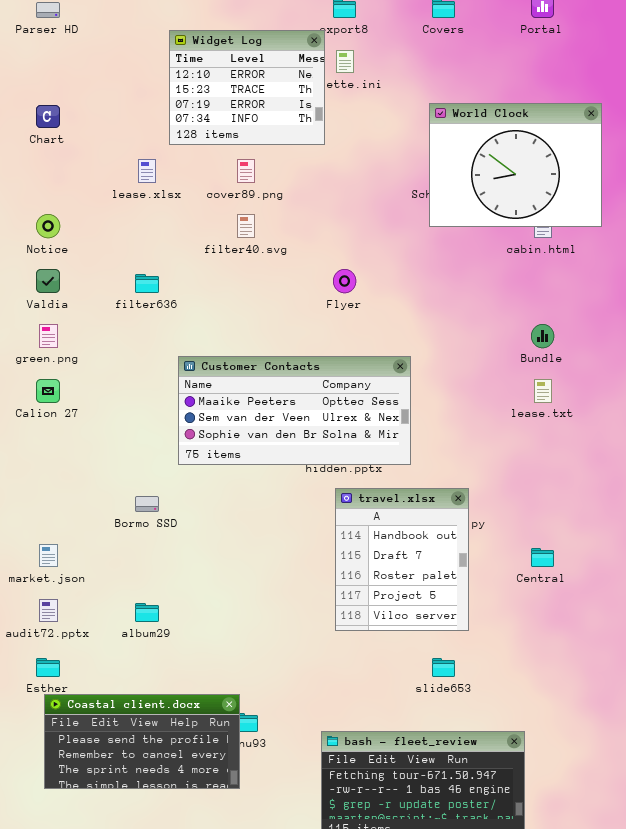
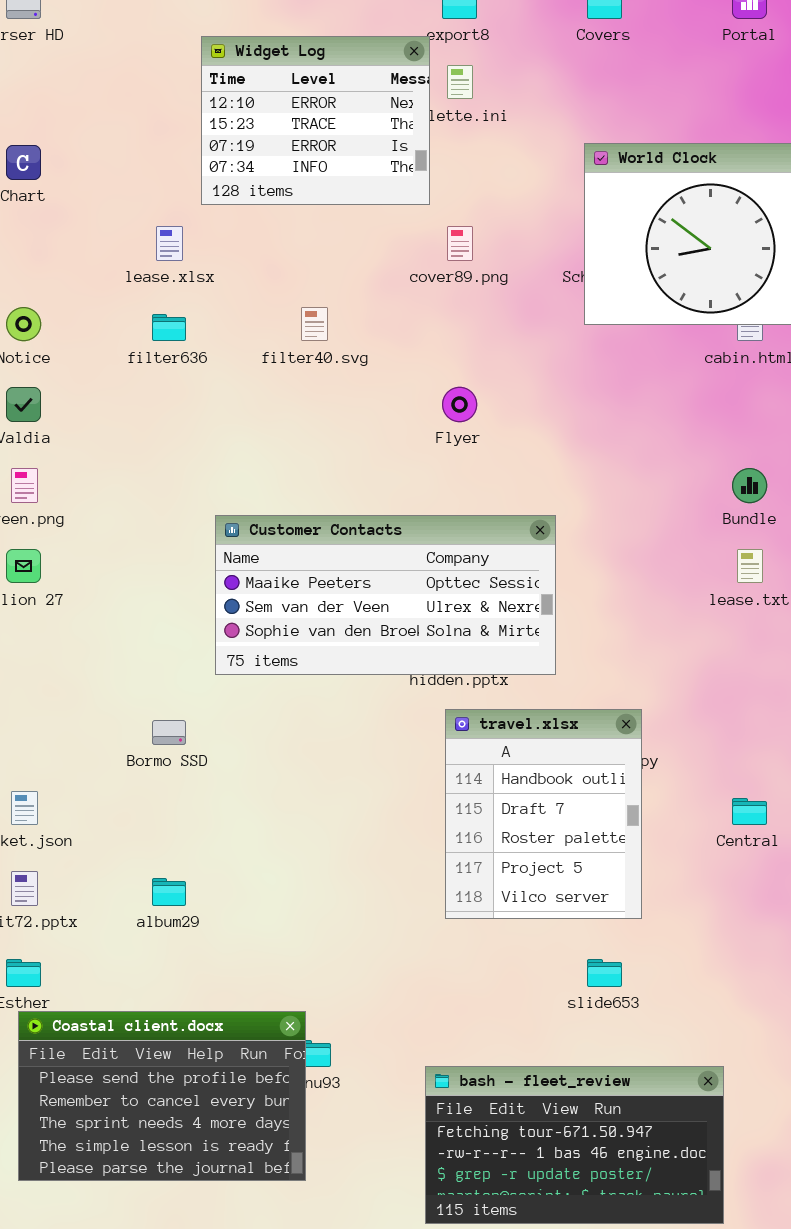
cover89.png: [237,159,255,183] -> [447,226,473,261], moved
filter636: [135,274,159,293] -> [152,314,186,341], moved
Coastal client.docx: [44,694,240,789] -> [18,1011,306,1181], resized

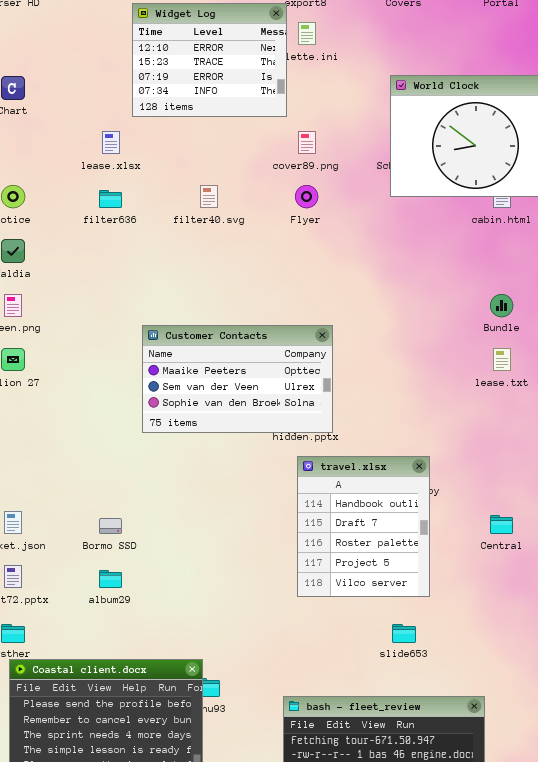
Flyer: [442,387,477,422] -> [295,185,318,208], moved
Customer Contacts: [215,515,556,675] -> [142,325,333,433], resized
Bormo SSD: [152,720,186,745] -> [99,518,122,534], moved

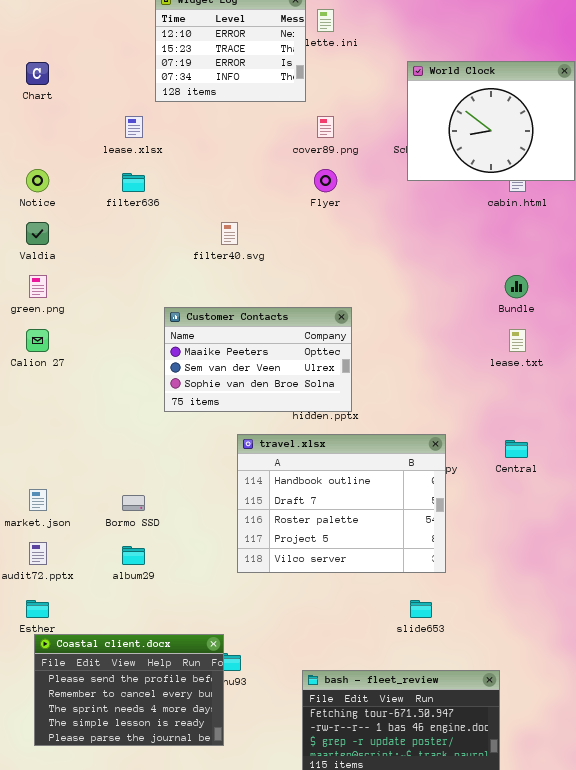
filter40.svg: [200,185,218,208] -> [221,222,238,245], moved
travel.xlsx: [297,456,430,597] -> [237,434,446,573], resized
Central: [490,515,513,534] -> [505,440,528,458], moved

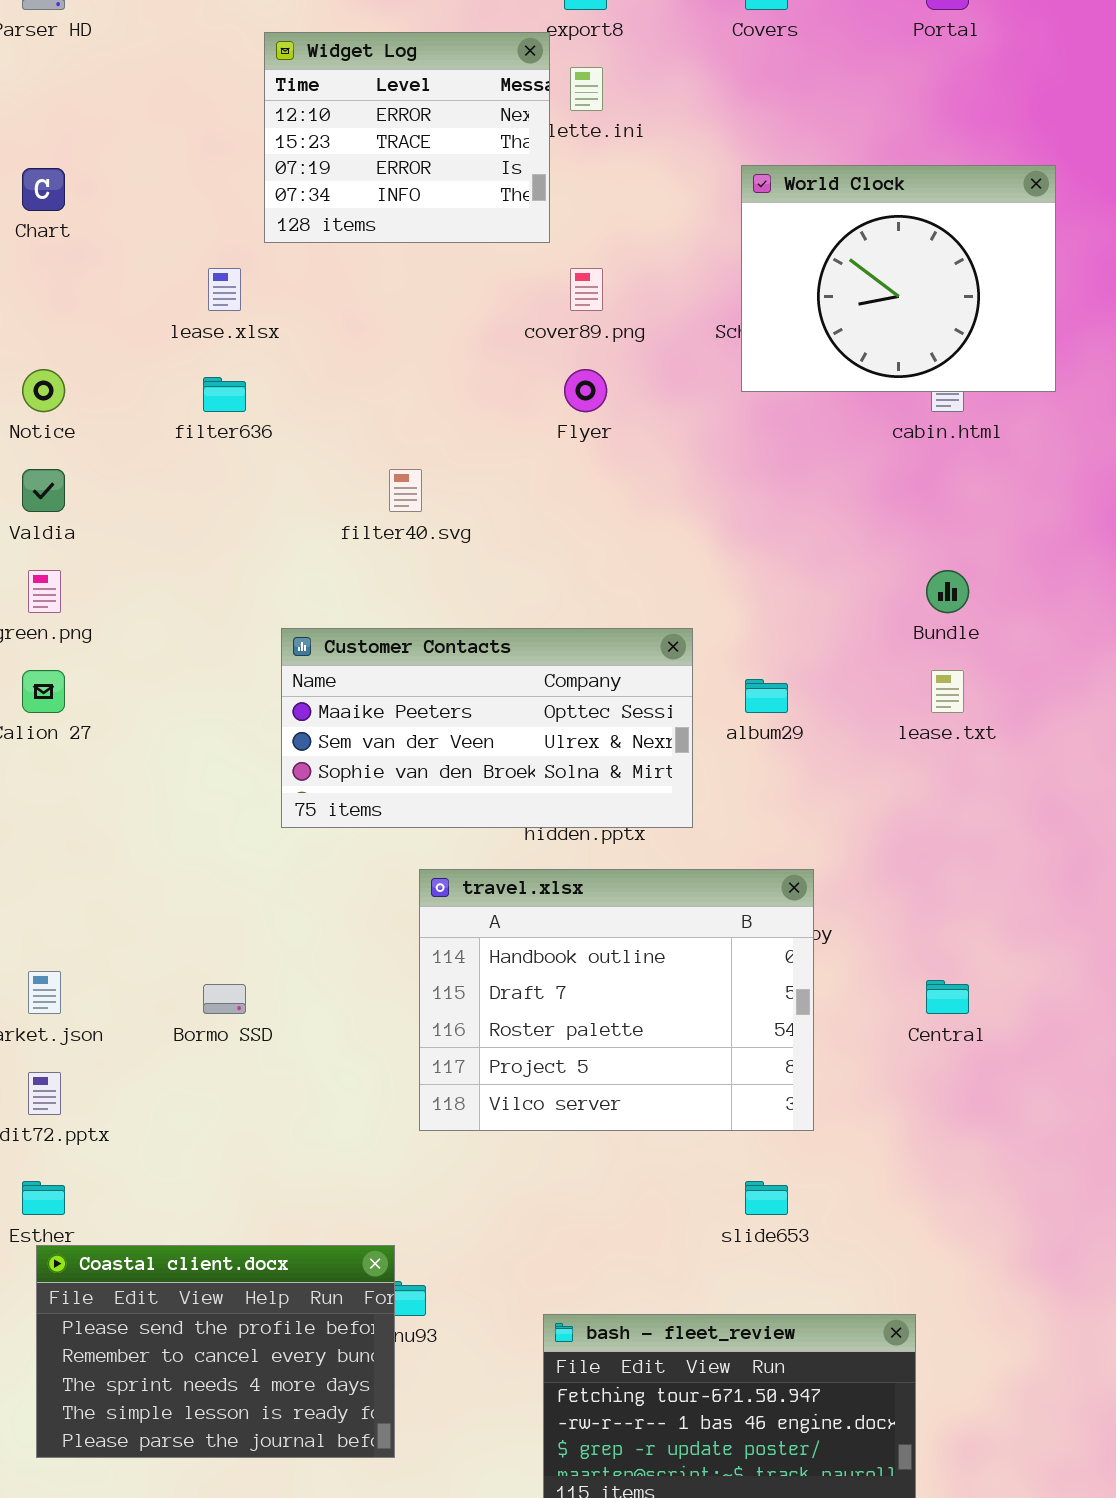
Customer Contacts: [164,307,352,412] -> [281,628,693,828], resized
Central: [505,440,528,458] -> [926,980,969,1014], moved
album29: [122,546,145,565] -> [745,679,788,713], moved

